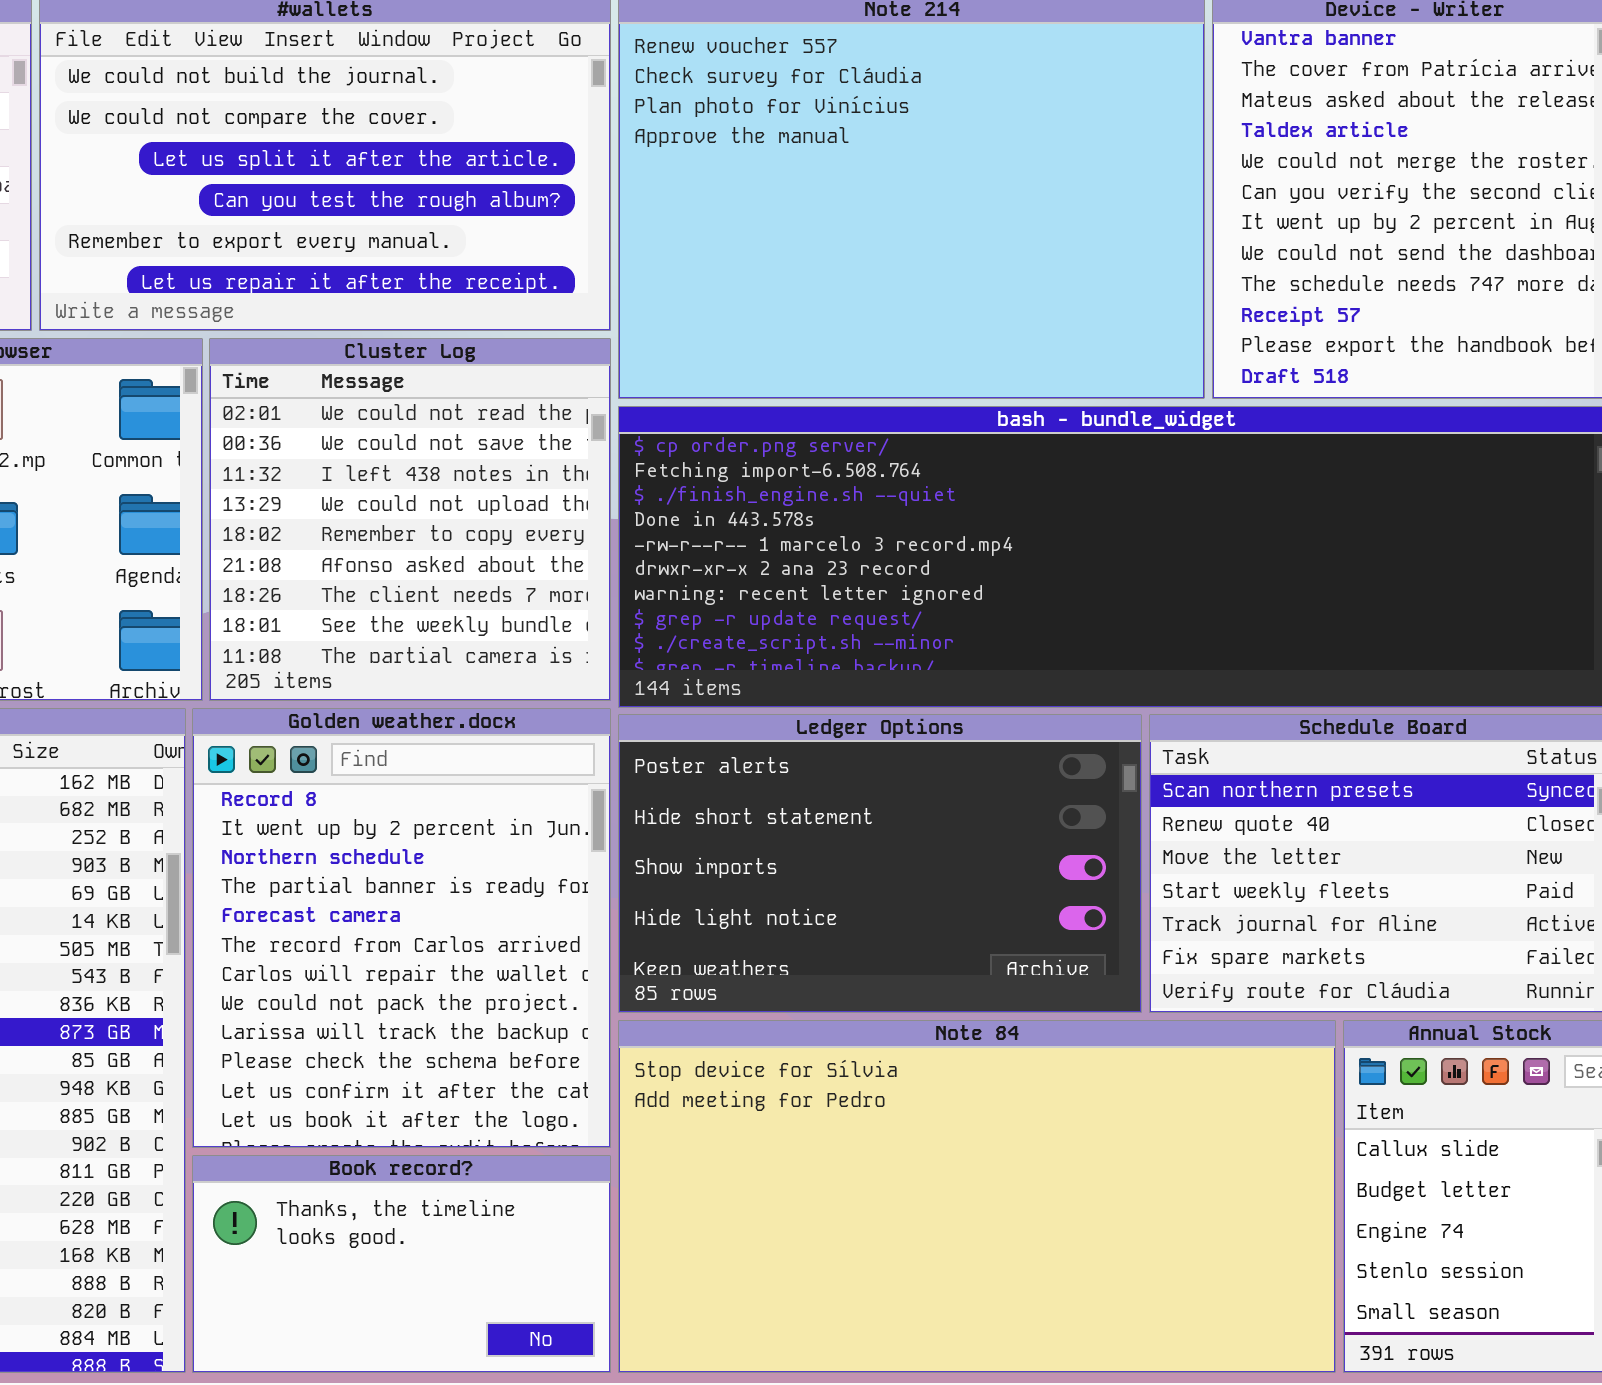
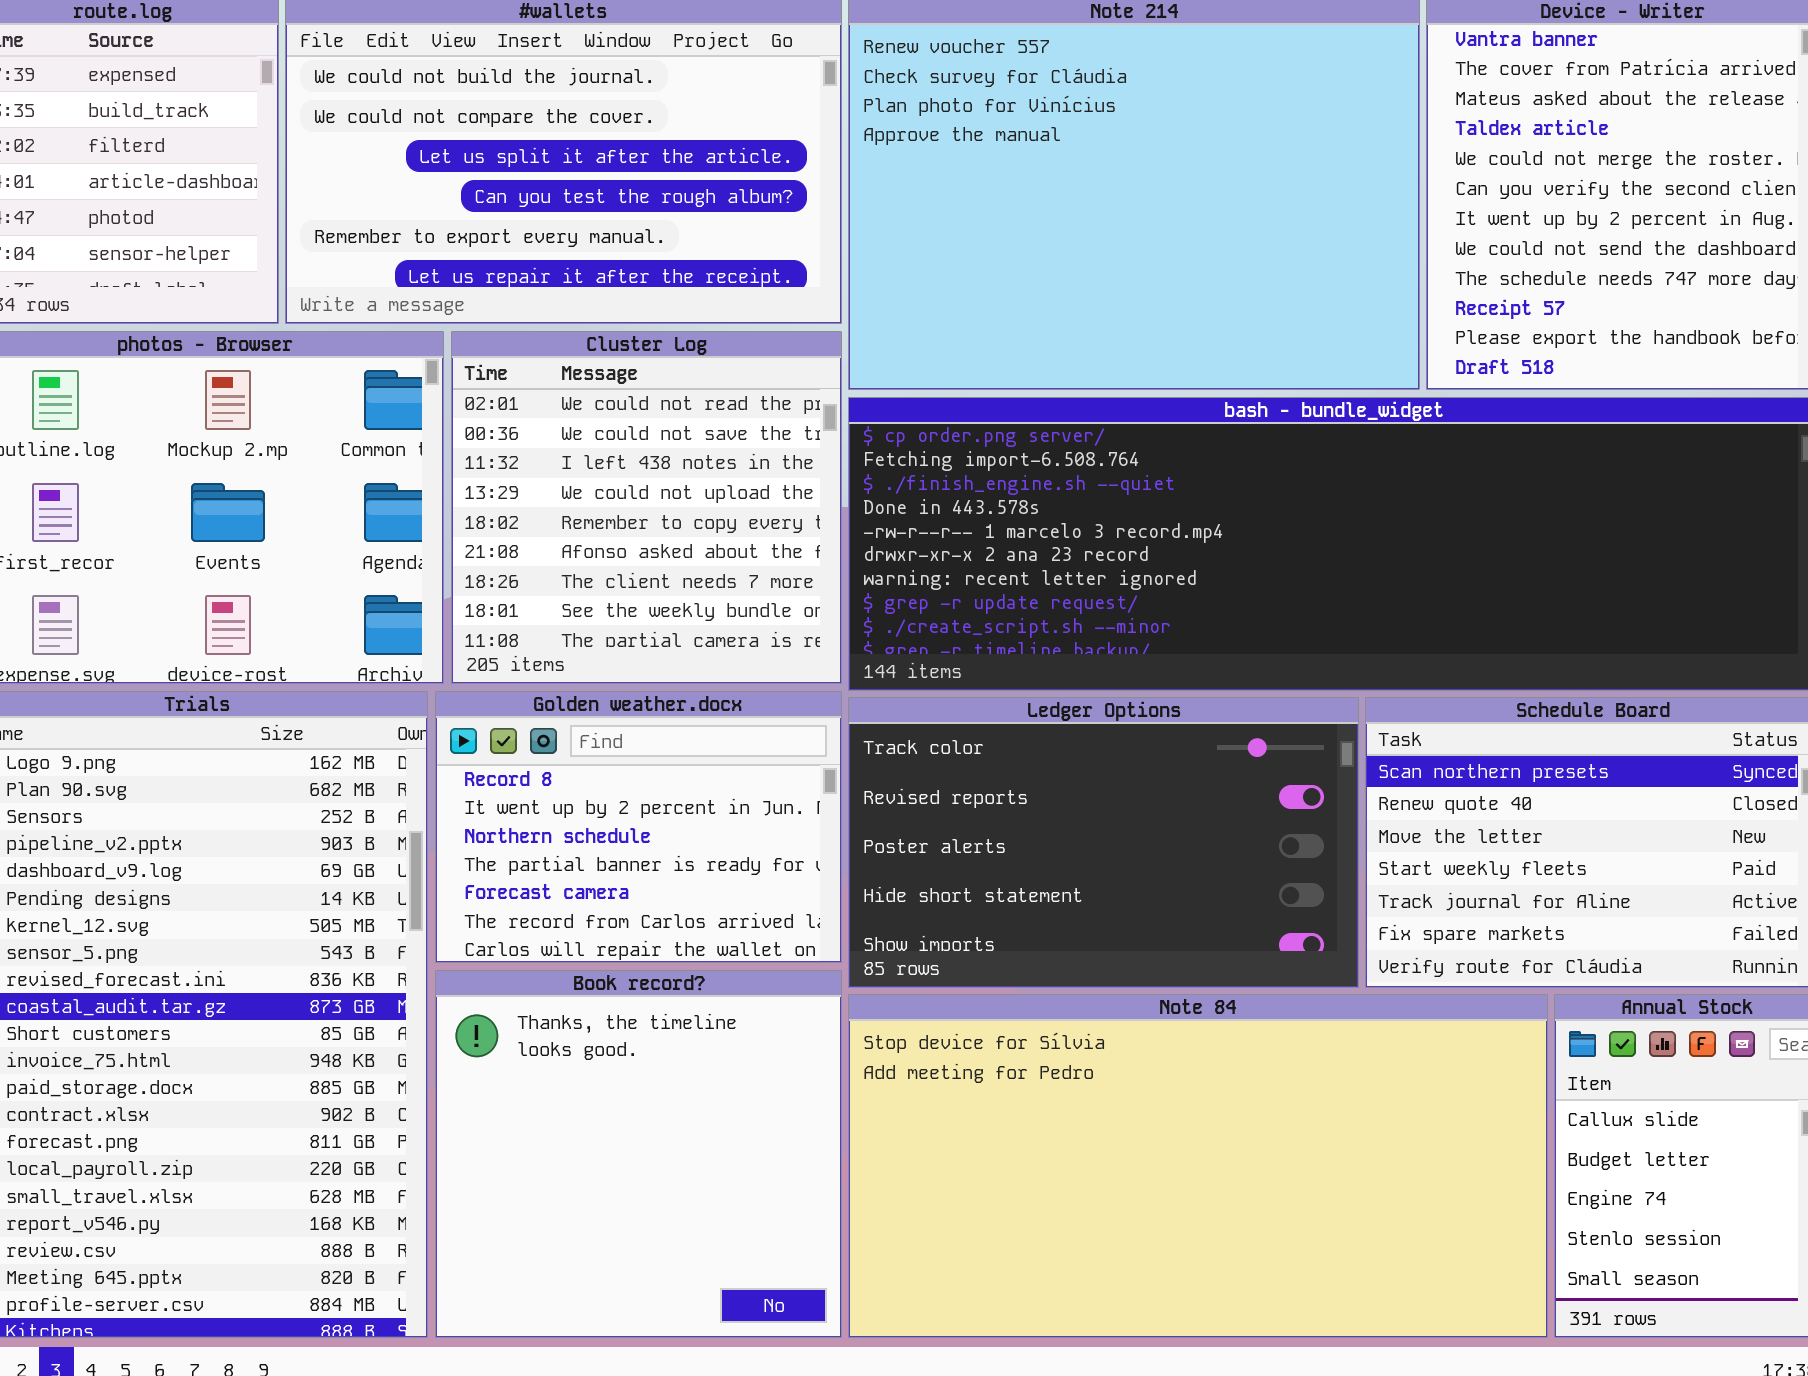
Golden weather.docx: [192,708,611,1148] -> [435,691,842,963], resized
Ledger Options: [618,714,1142,1013] -> [848,697,1359,988], scrolled up 2 rows
Book record?: [192,1155,611,1373] -> [435,970,842,1338], resized

